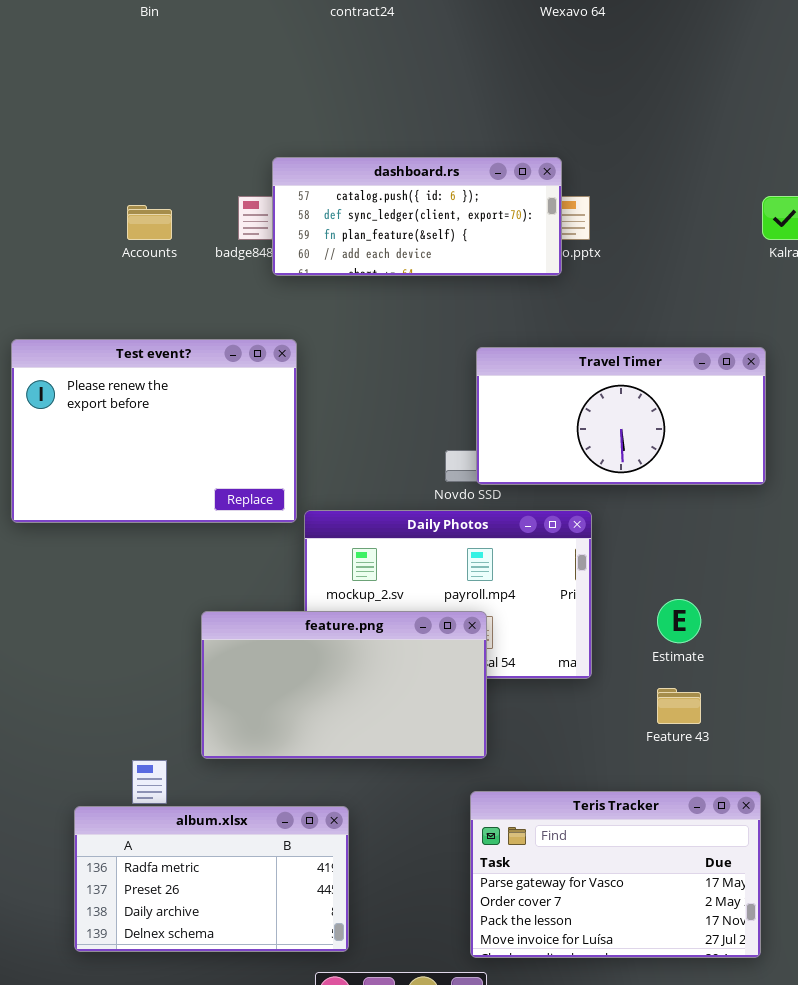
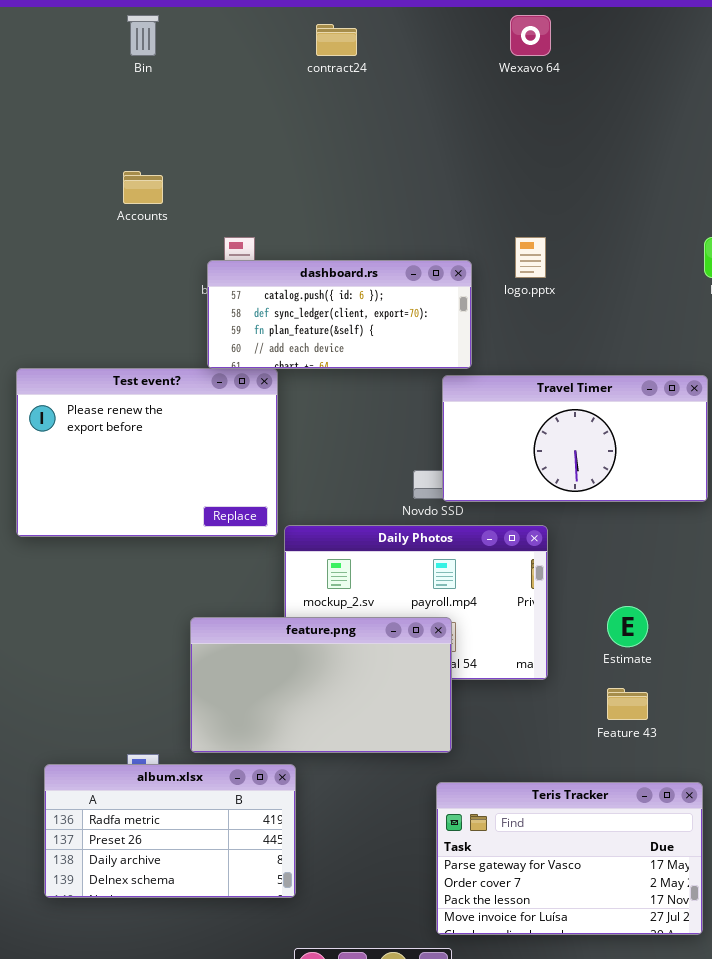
dashboard.rs: [272,157,562,276] -> [207,260,472,369], moved
Accounts: [127,205,172,240] -> [123,171,163,204], moved
album.xlsx: [74,806,349,952] -> [44,764,296,898], moved

